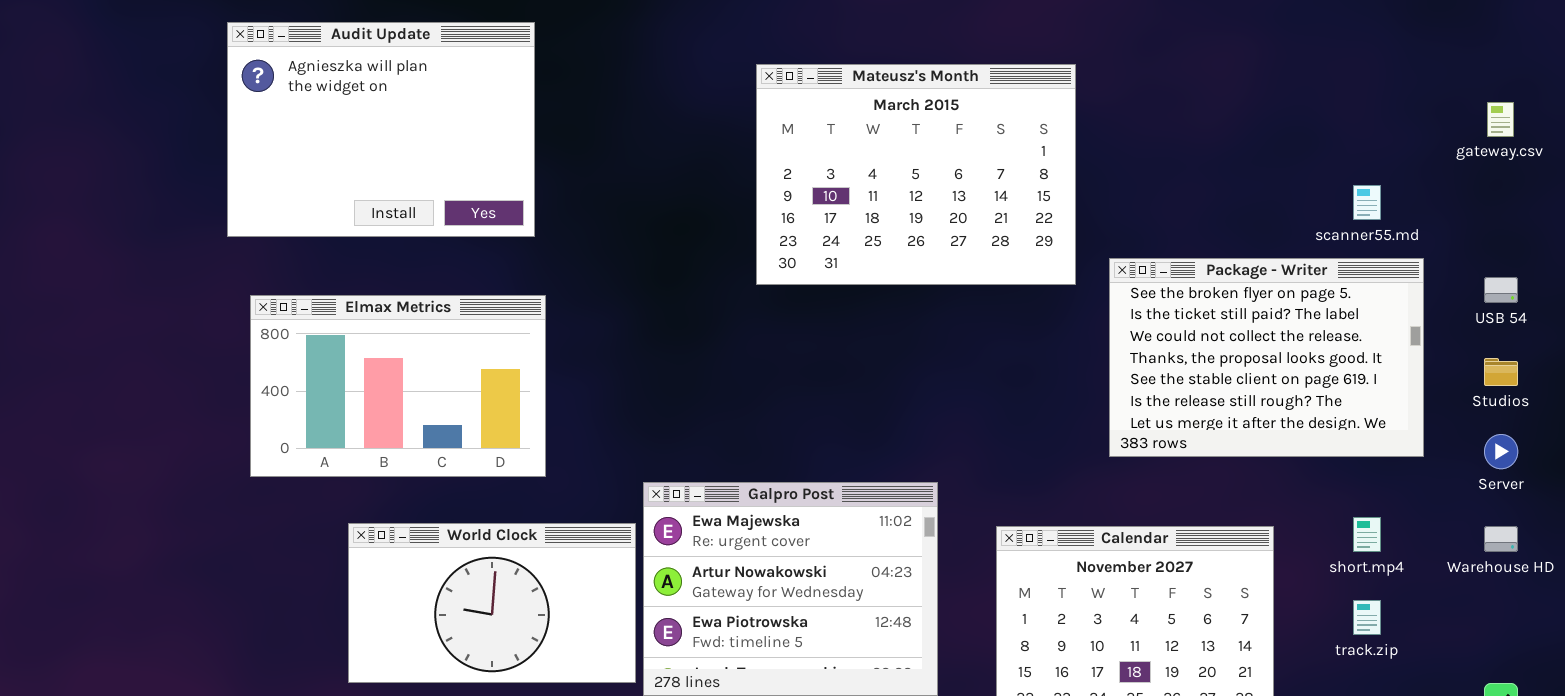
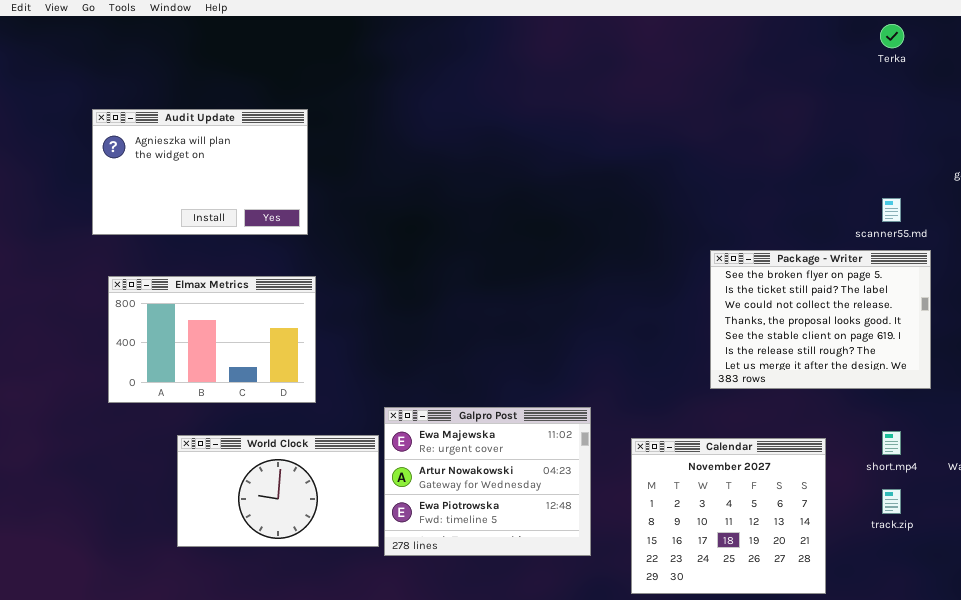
Audit Update: [227,22,535,237] -> [92,109,308,235], resized
Mateusz's Month: [756,64,1076,285] -> none, closed

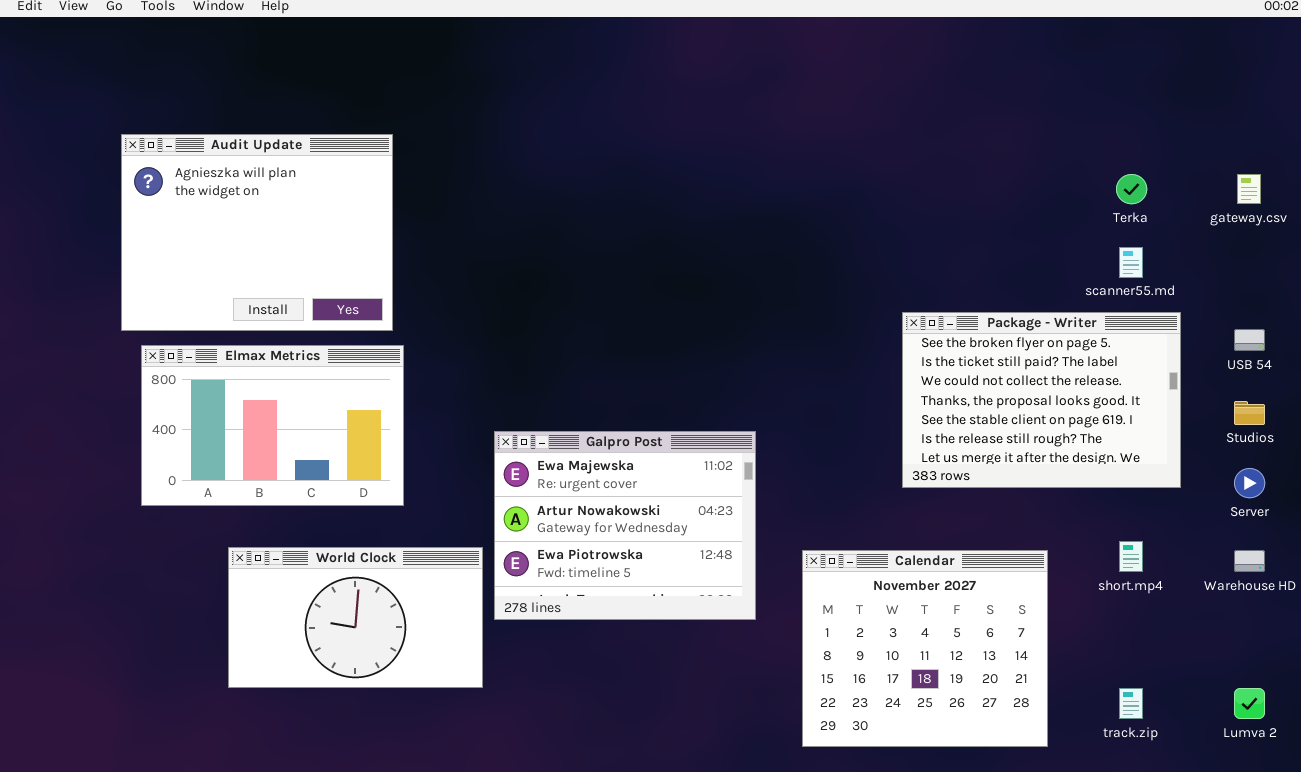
Terka: [880,24,904,48] -> [1116,174,1147,204], moved
Audit Update: [92,109,308,235] -> [121,134,393,331], resized
Galpro Post: [384,407,591,556] -> [494,431,756,620], moved
track.zip: [882,489,901,514] -> [1119,688,1143,719], moved

